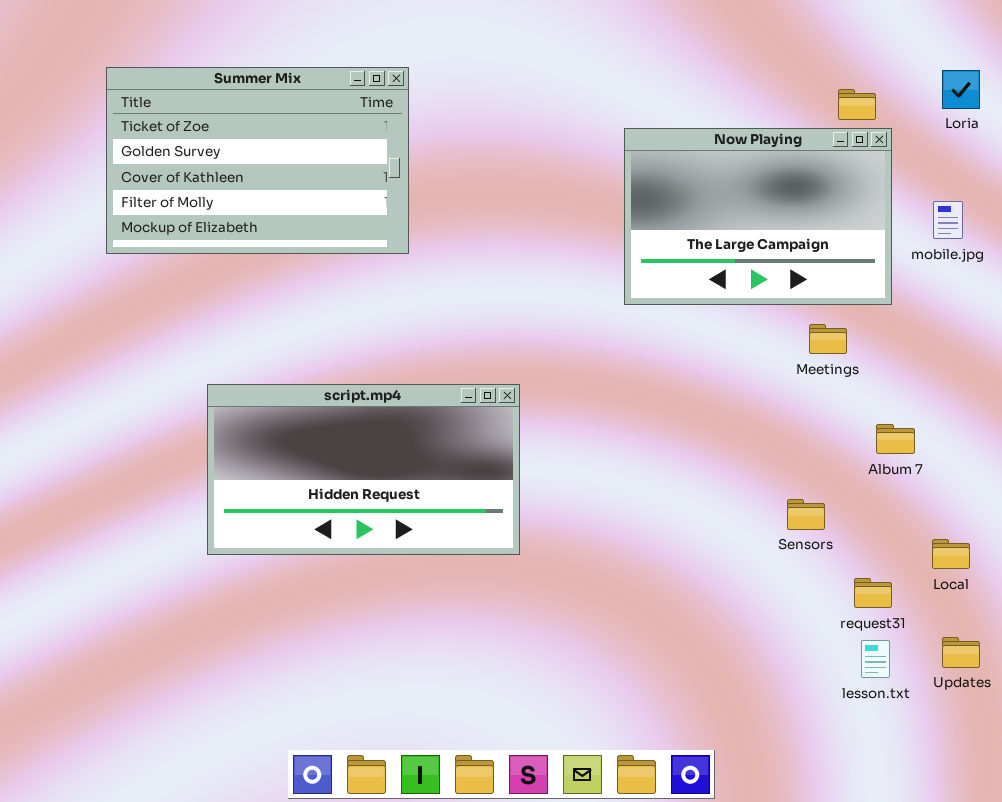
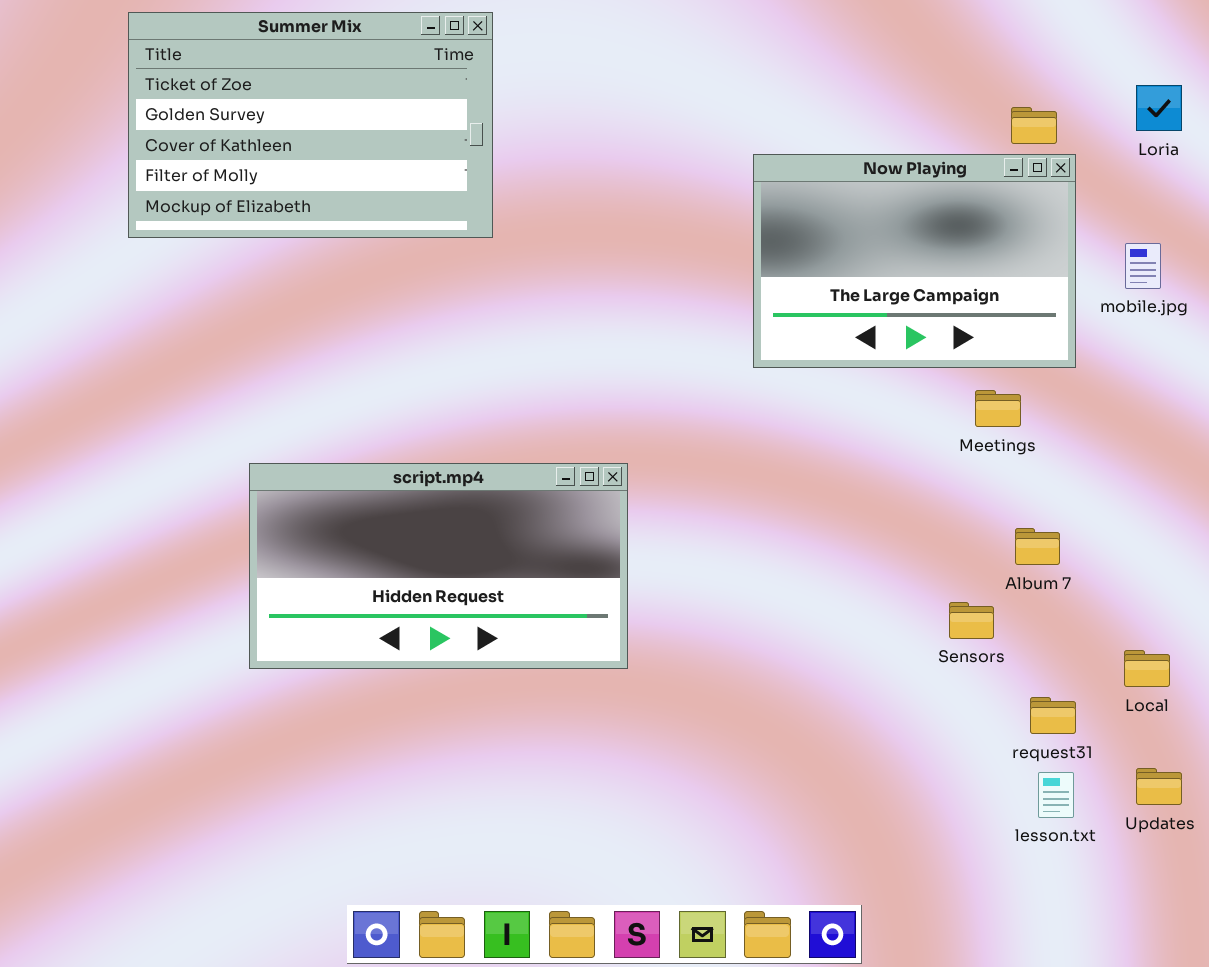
Summer Mix: [106,67,409,254] -> [128,12,493,238], moved
Album 7: [876,424,915,454] -> [1015,528,1060,565], moved

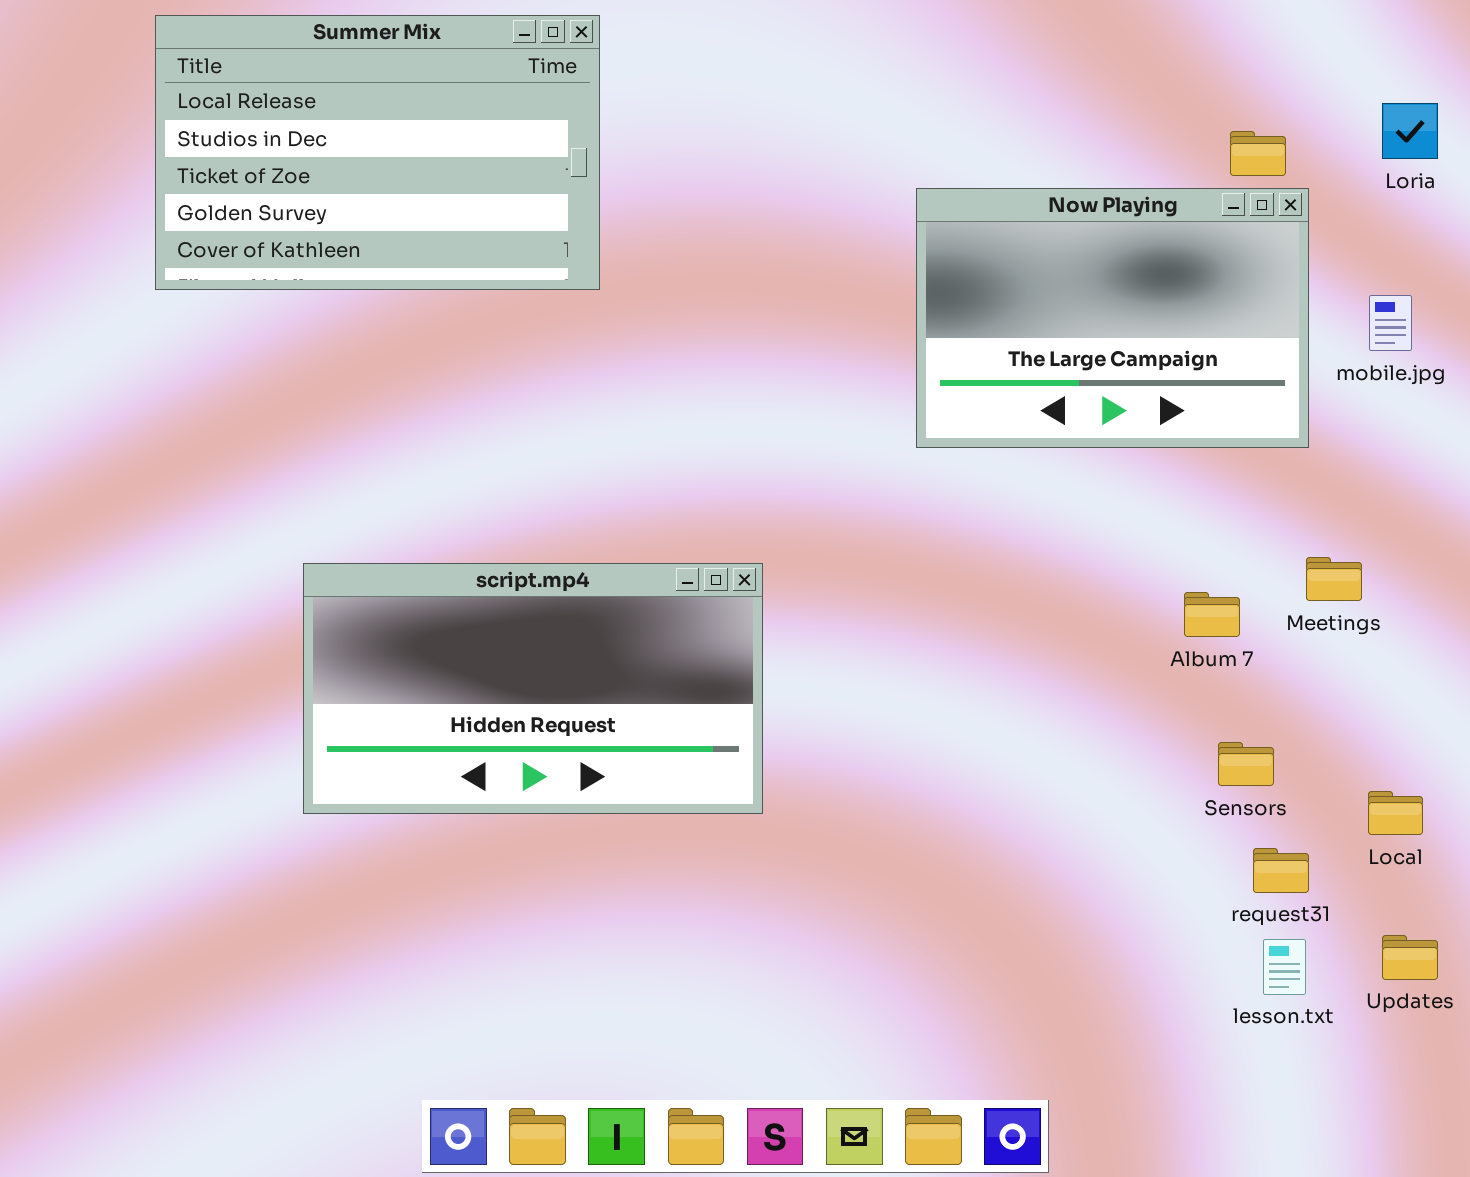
Summer Mix: [128,12,493,238] -> [155,15,600,290], scrolled up 2 rows
Meetings: [975,390,1021,427] -> [1306,557,1362,601], moved
Album 7: [1015,528,1060,565] -> [1184,592,1240,637], moved
Sensors: [949,602,994,639] -> [1218,742,1274,786], moved

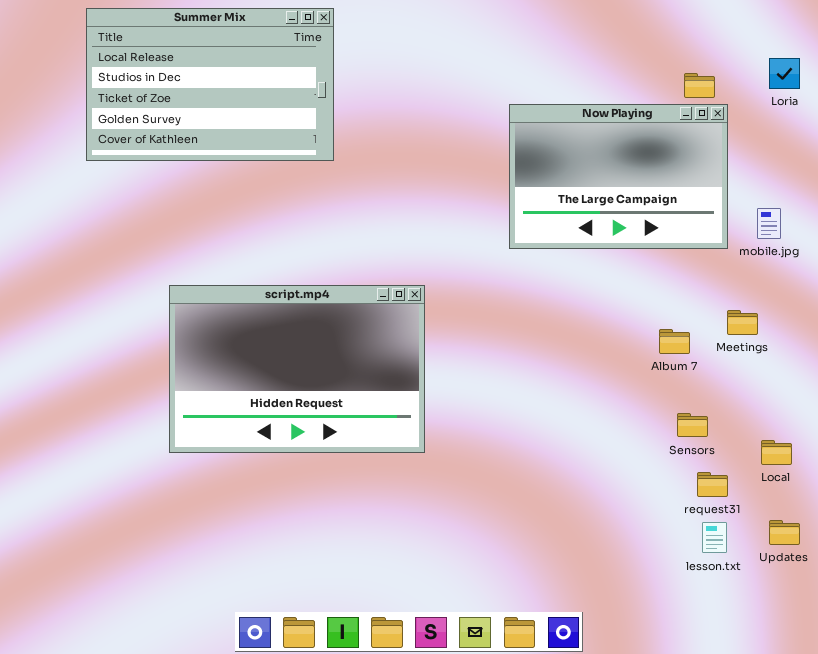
mobile.jpg: [1369,295,1412,351] -> [757,208,781,239], moved
script.mp4: [303,563,763,814] -> [169,285,425,453], resized

